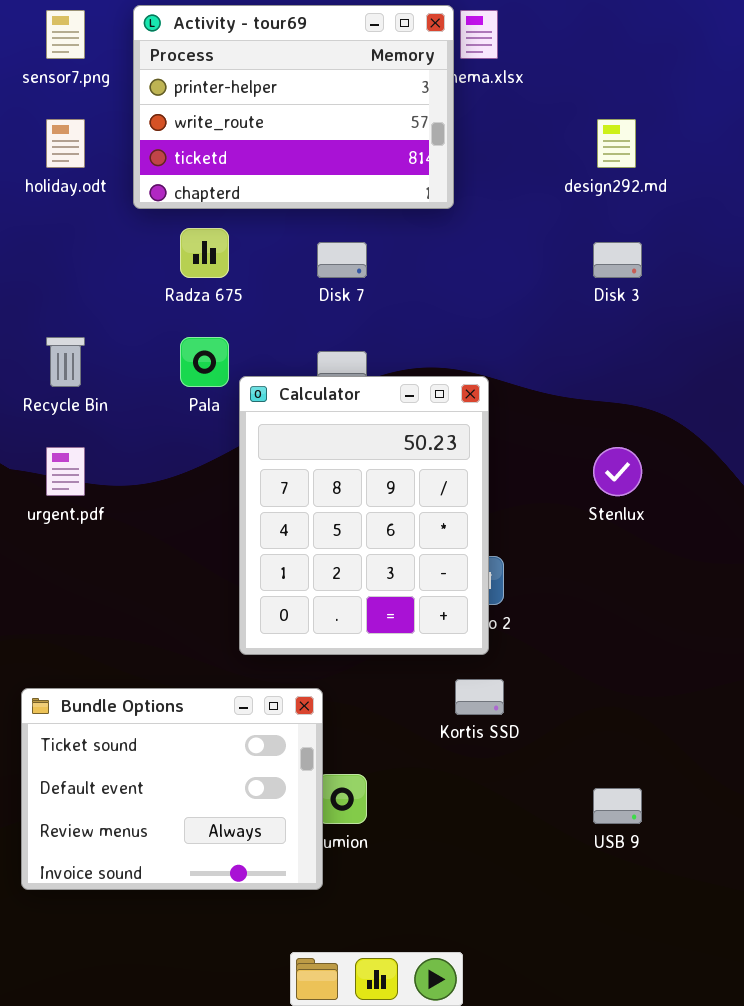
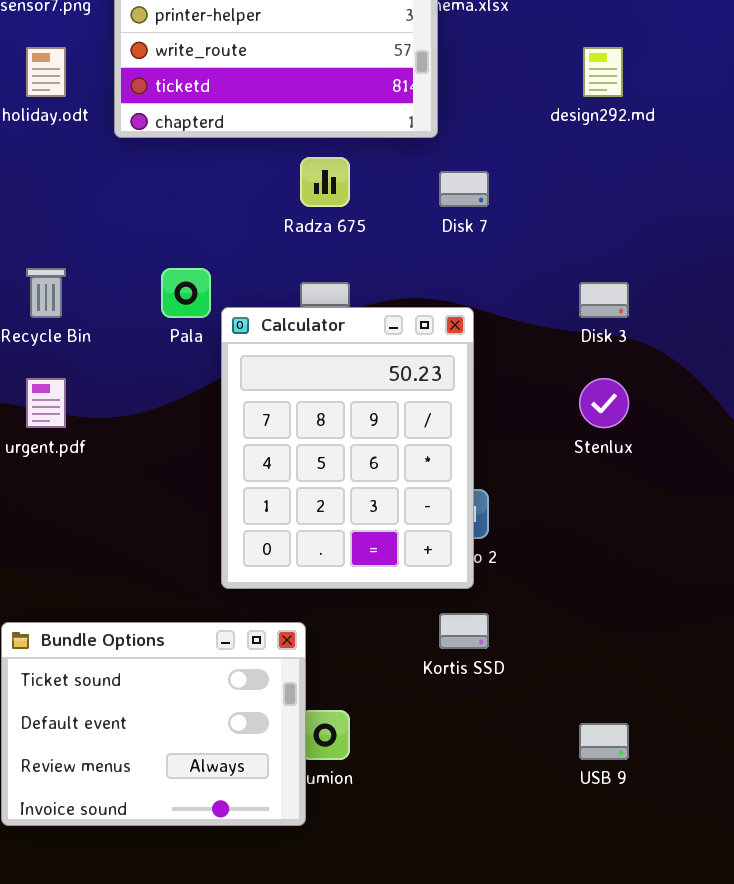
Radza 675: [180,228,229,278] -> [300,157,350,207], moved
Disk 7: [317,242,367,278] -> [439,171,489,207], moved
Disk 3: [593,242,642,278] -> [579,282,629,318], moved

